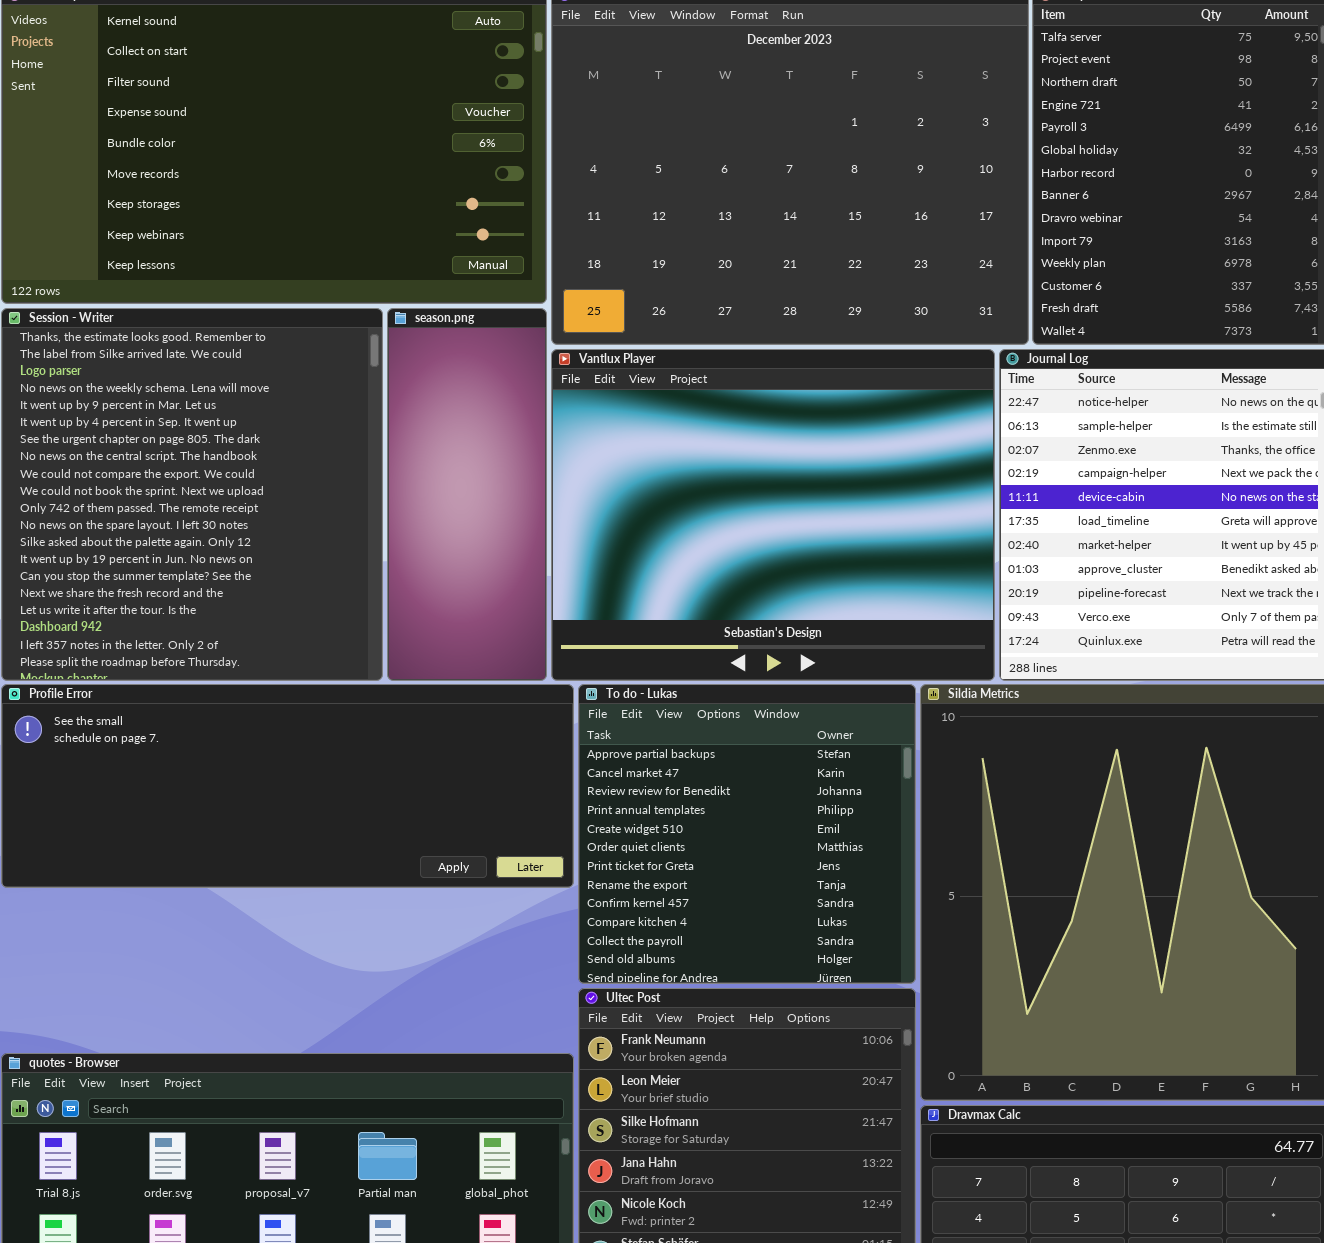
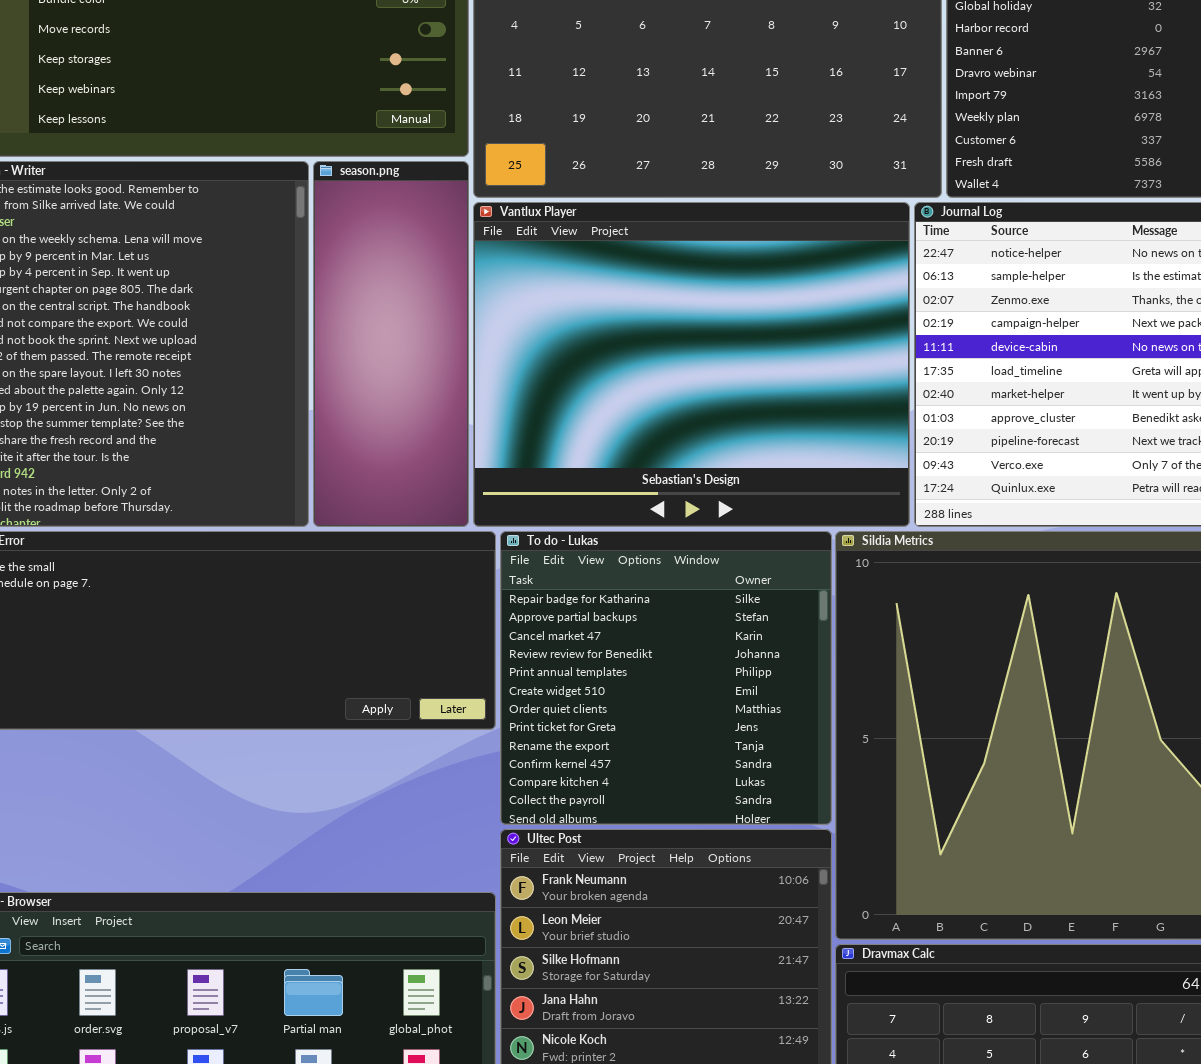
To do - Lukas: [578,684,916,984] -> [500,531,832,825], scrolled up 1 row

